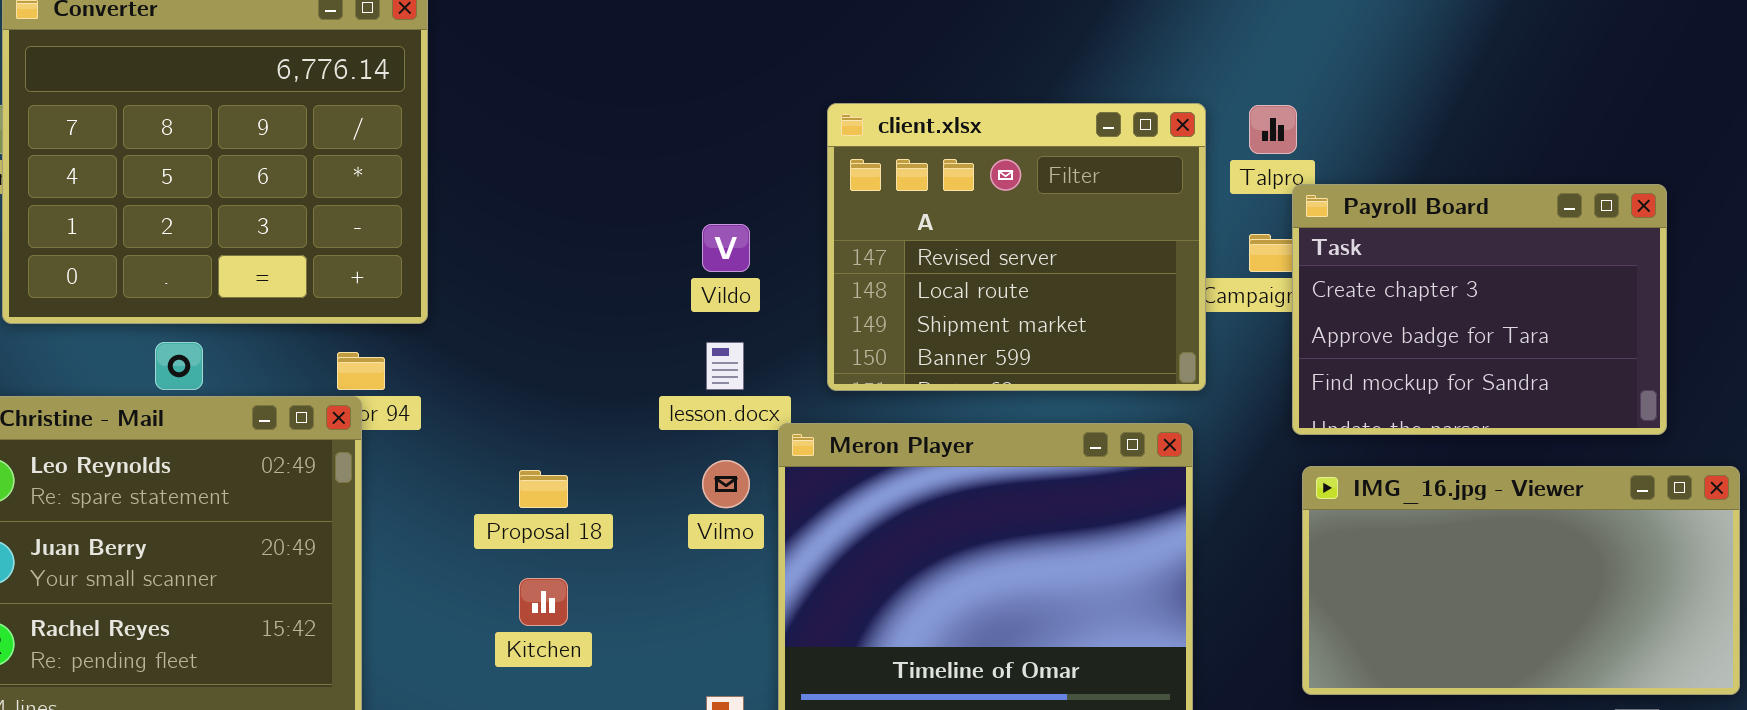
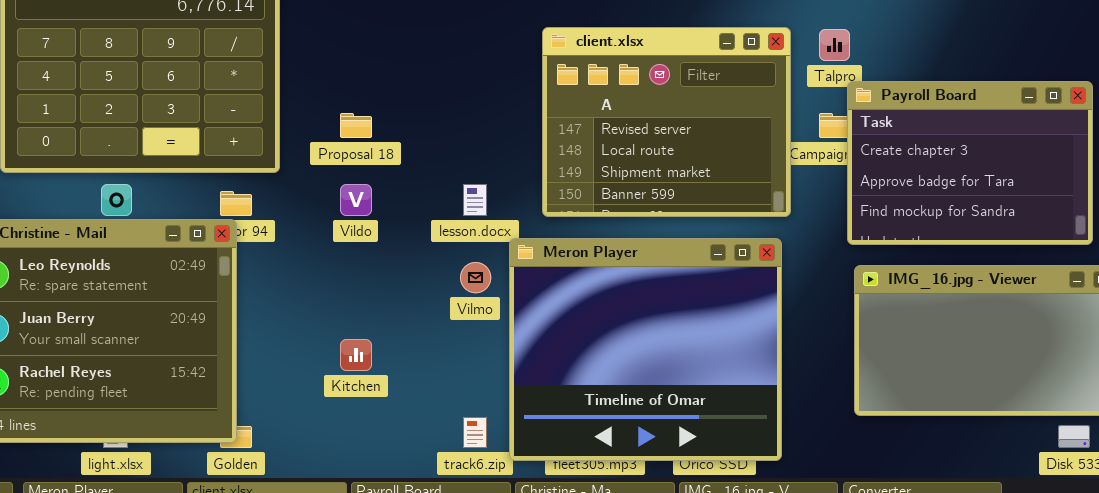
Vildo: [702,224,750,272] -> [340,184,372,216], moved
Proposal 18: [519,470,568,508] -> [340,113,372,138], moved

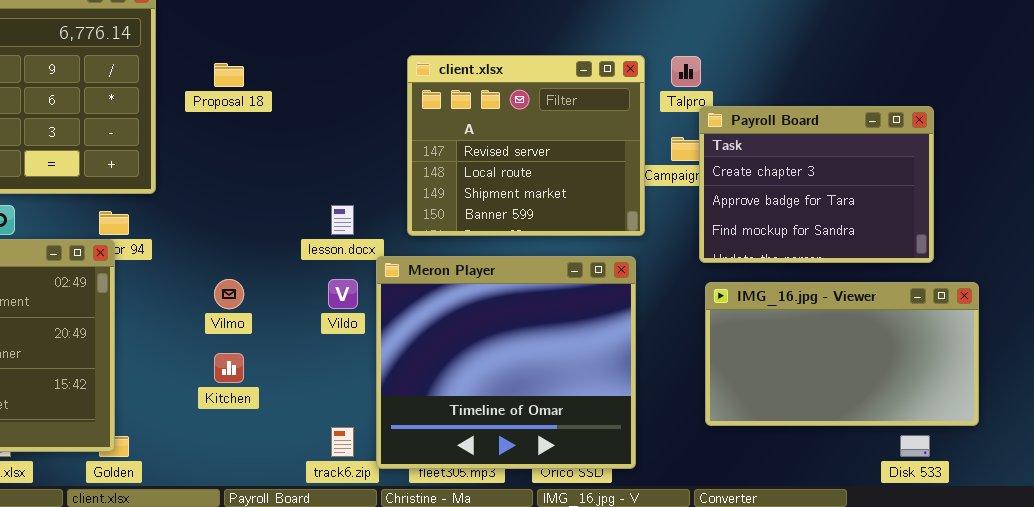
Proposal 18: [340,113,372,138] -> [214,63,244,87], moved
Vildo: [340,184,372,216] -> [328,279,358,309], moved
Vilmo: [460,262,491,293] -> [214,279,244,309], moved

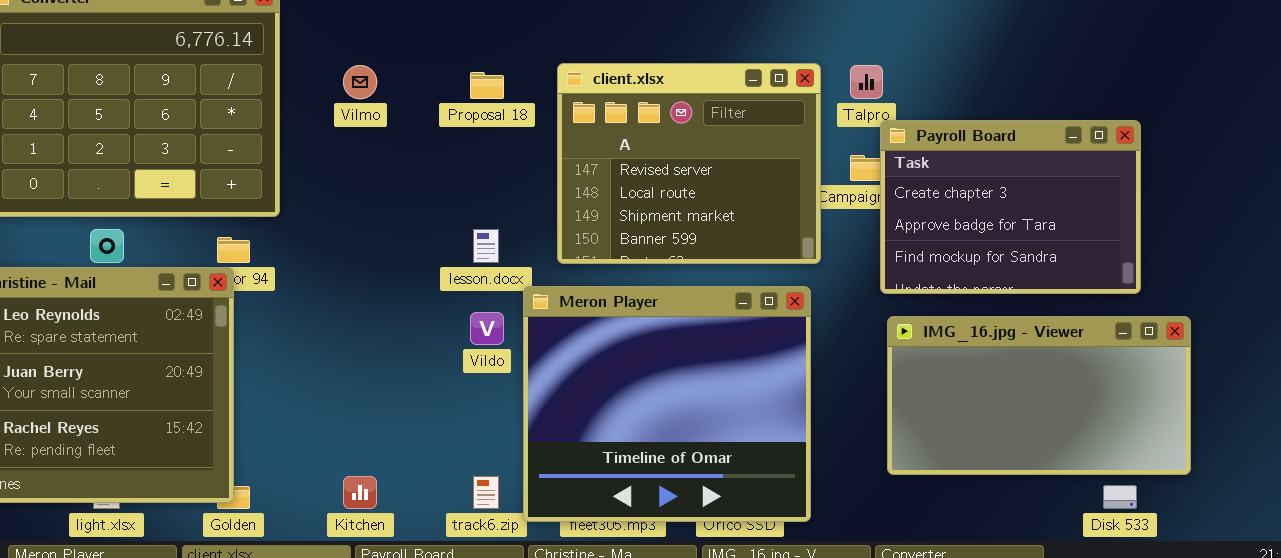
Proposal 18: [214,63,244,87] -> [470,72,504,99], moved
Vilmo: [214,279,244,309] -> [343,65,377,99], moved
Kitchen: [214,353,244,383] -> [343,476,377,509], moved

